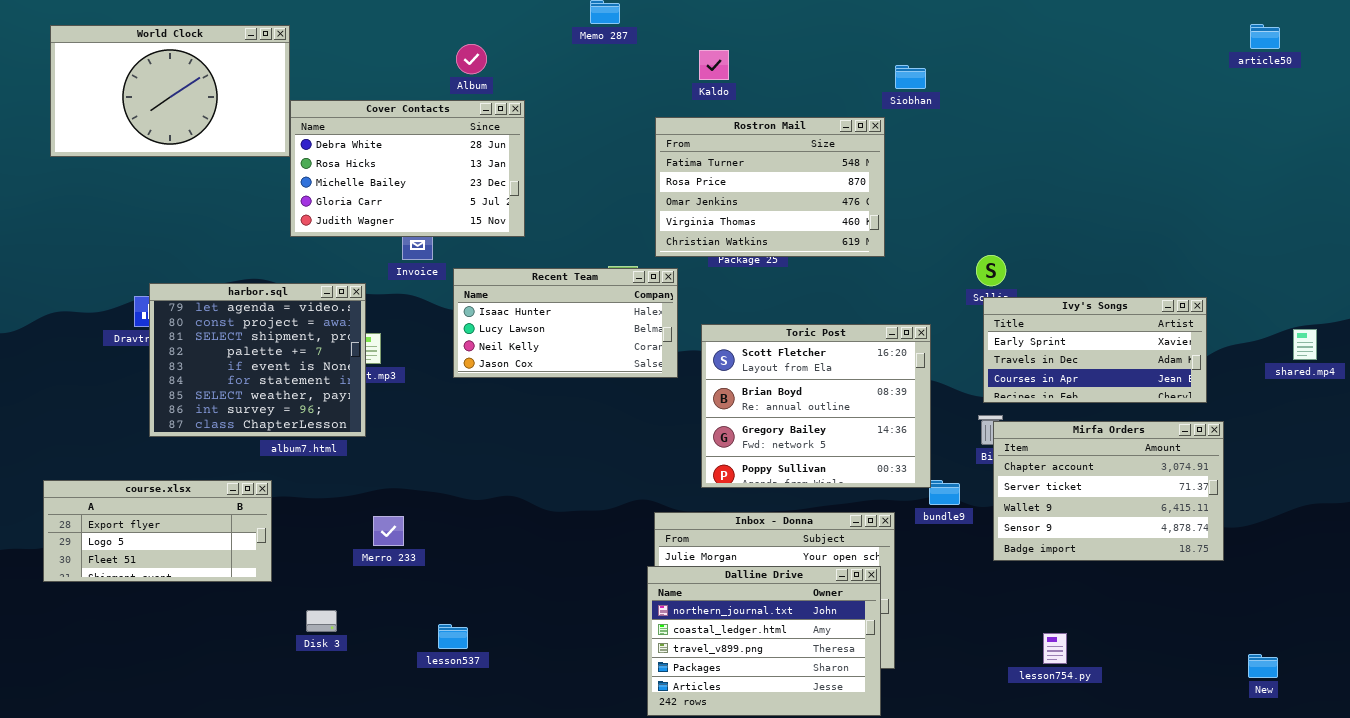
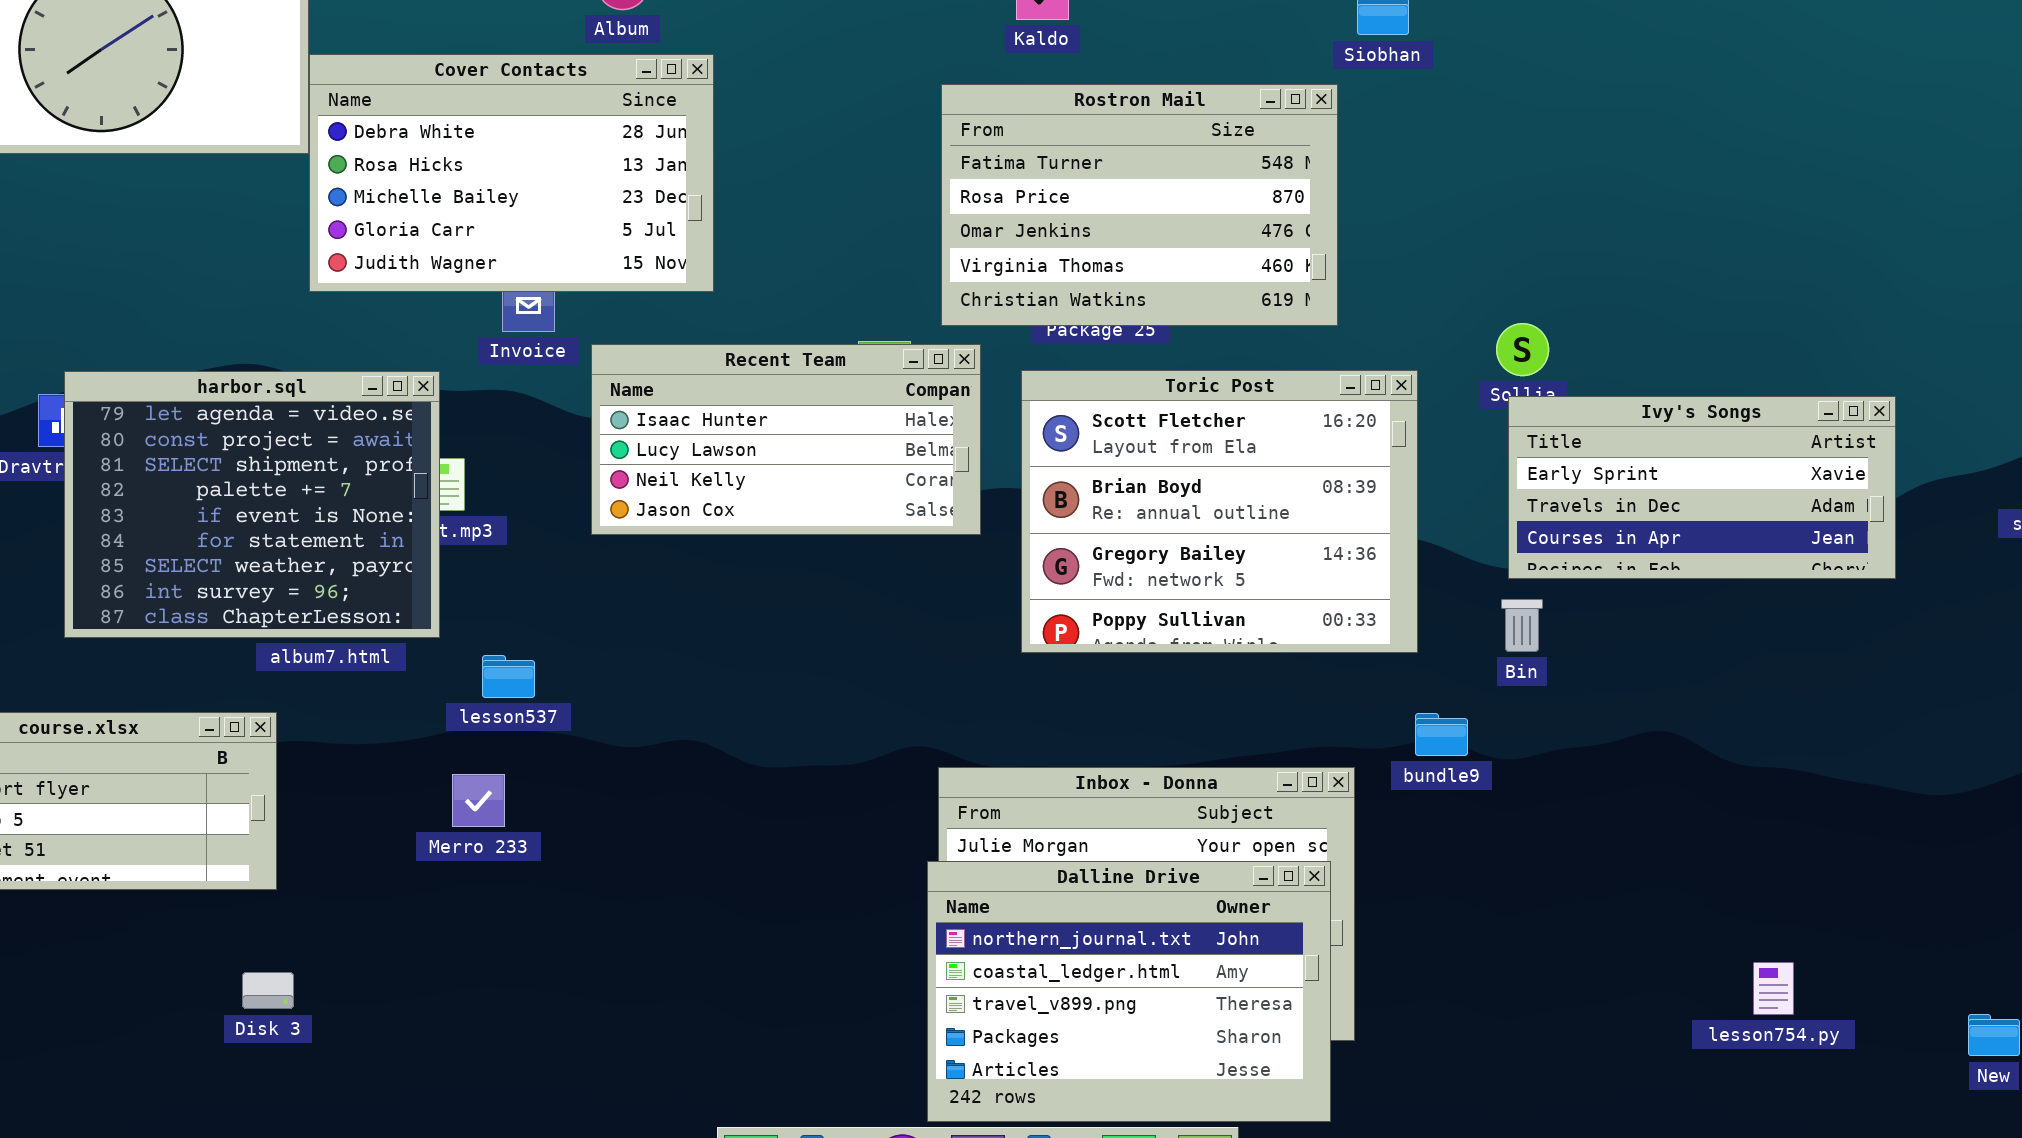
Toric Post: [701,324,931,488] -> [1021,370,1418,653], moved
Mirfa Orders: [993,421,1224,561] -> none, closed
Disk 3: [306,610,337,632] -> [242,972,294,1009], moved
lesson537: [438,624,468,649] -> [482,655,535,698], moved
lesson754.py: [1043,633,1067,664] -> [1753,962,1794,1015], moved

